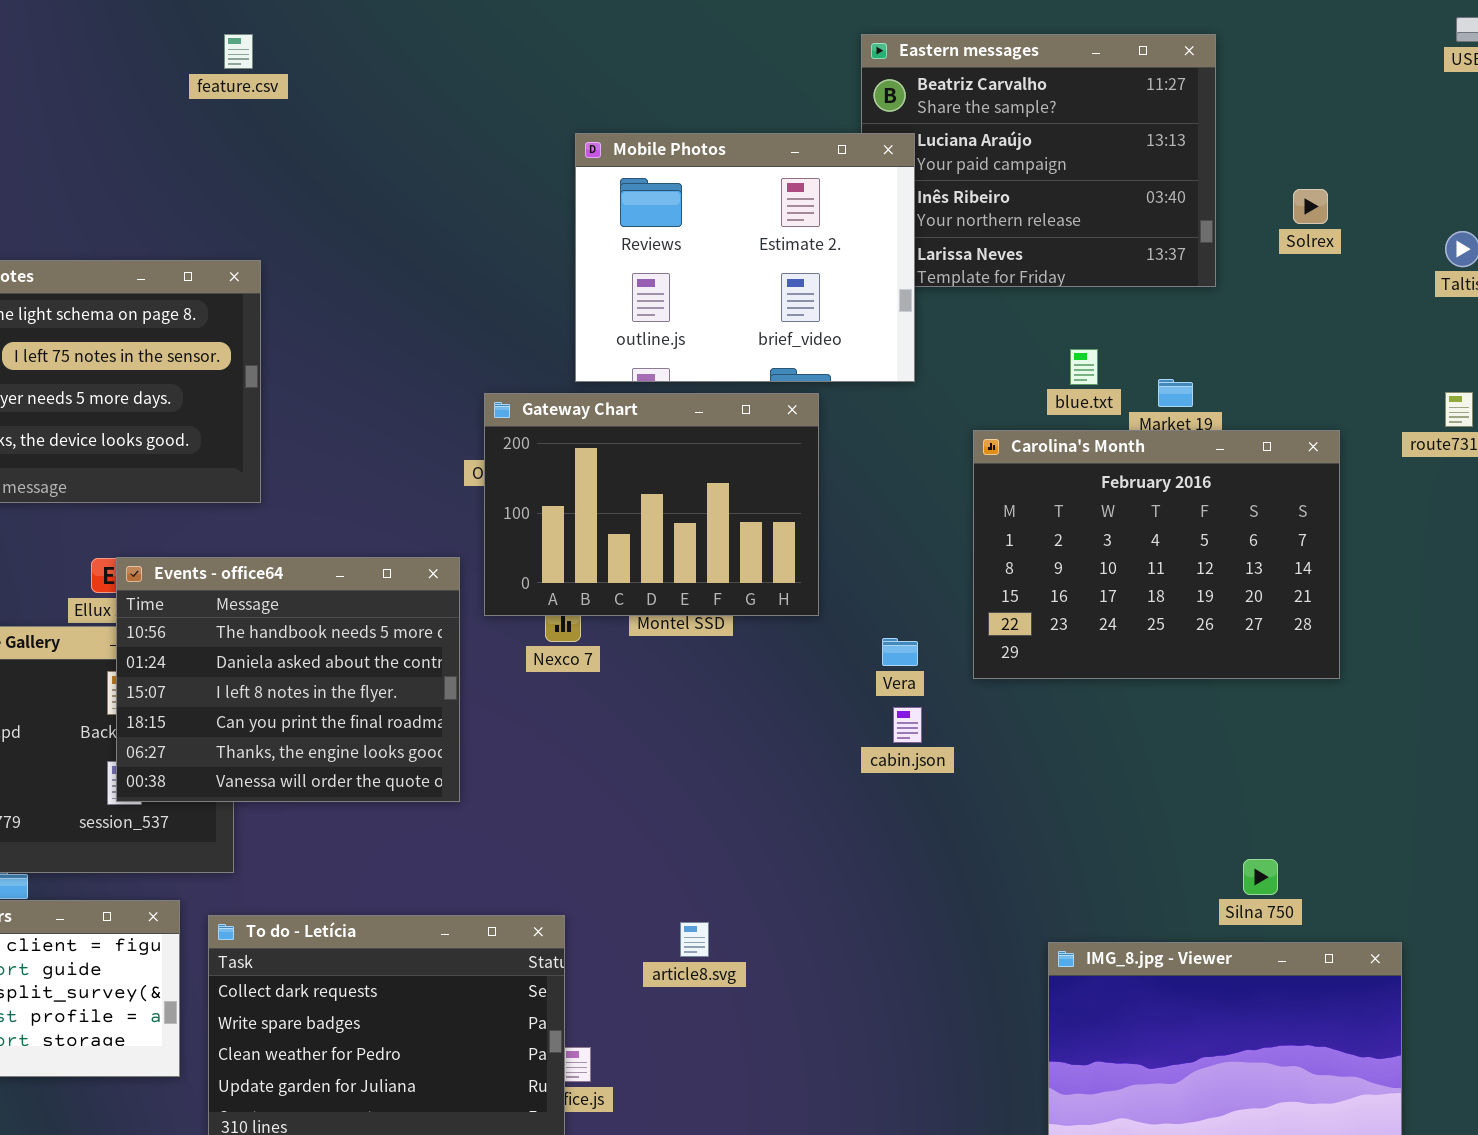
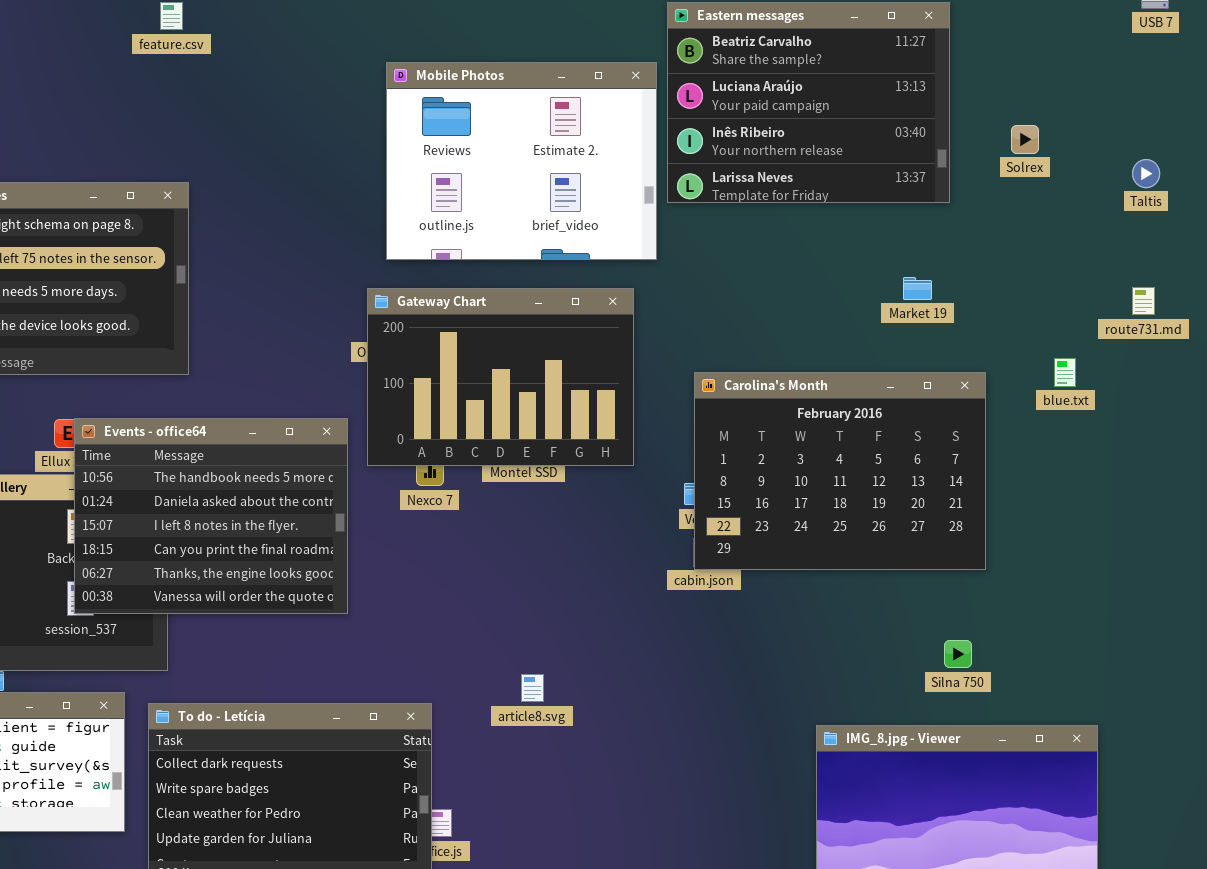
Mobile Photos: [575,133,915,382] -> [386,62,657,260], moved
blue.txt: [1070,349,1098,385] -> [1054,358,1076,387], moved
Carolina's Month: [973,430,1340,679] -> [694,372,986,570], moved
Silna 750: [1243,859,1278,895] -> [944,640,972,668], moved
article8.svg: [680,922,709,957] -> [521,674,544,702], moved

